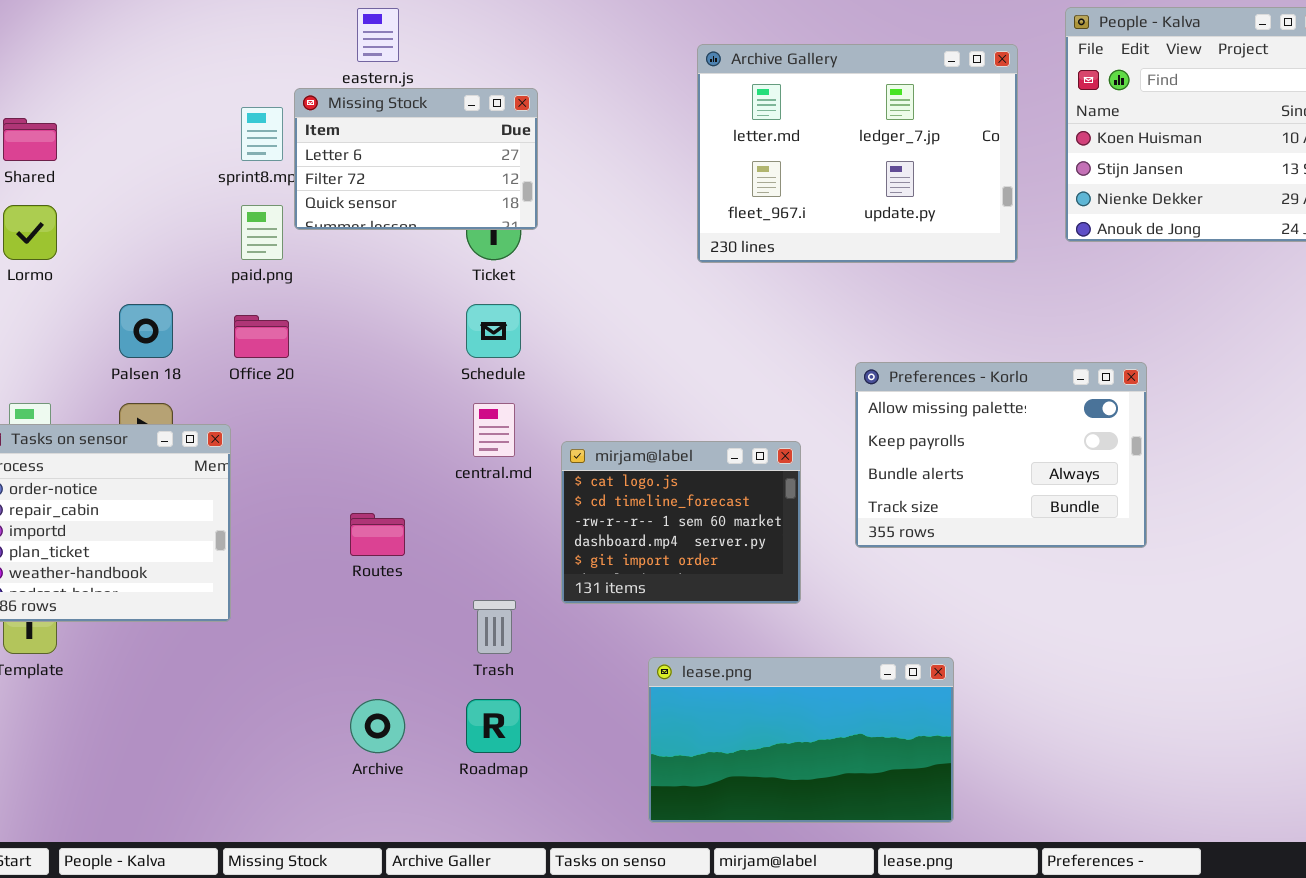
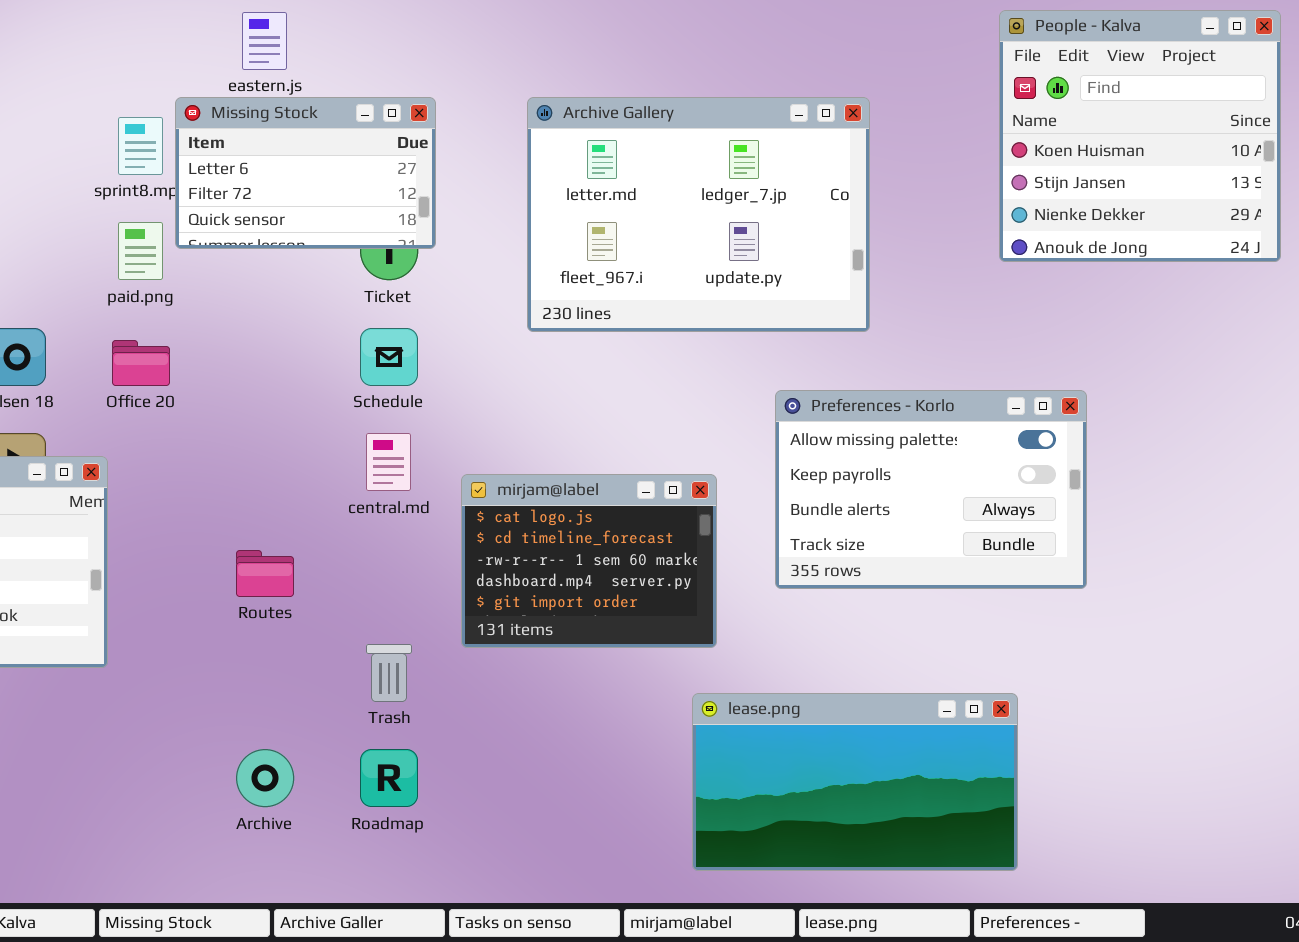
Archive Gallery: [697,44,1018,263] -> [527,97,870,332], moved
lease.png: [648,657,954,823] -> [692,693,1018,871], moved

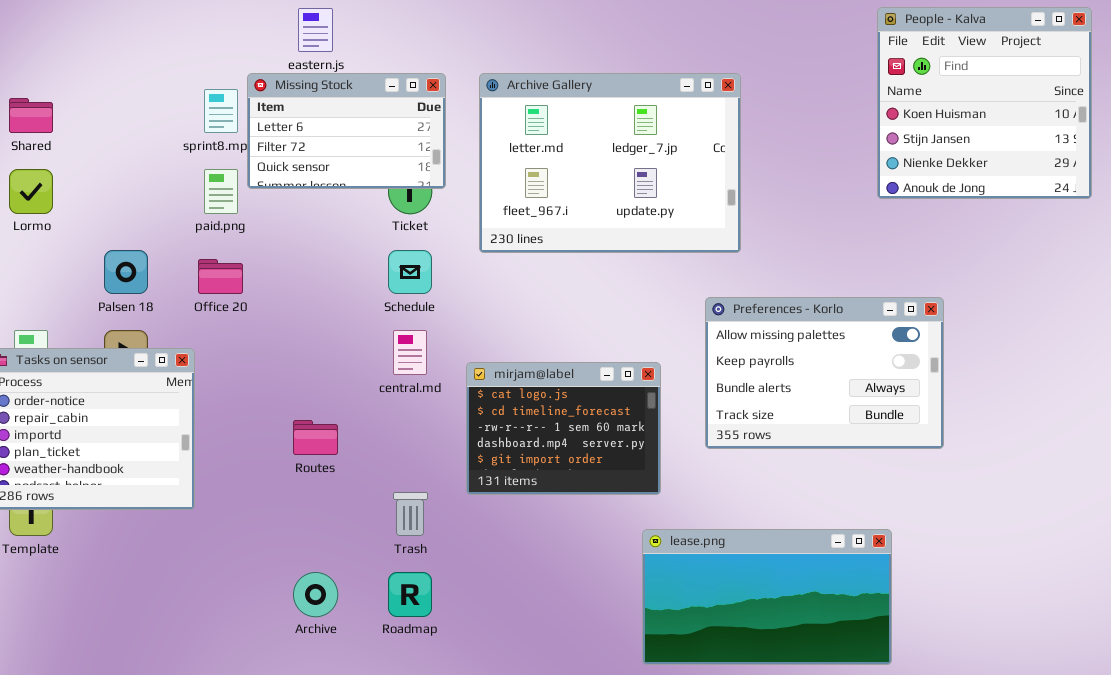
Archive Gallery: [527,97,870,332] -> [479,73,741,253], moved

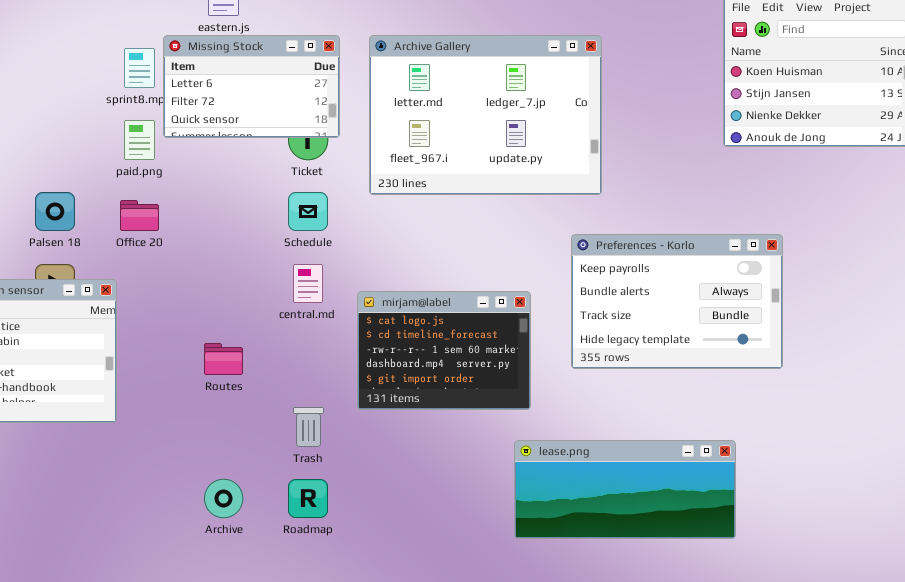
Preferences - Korlo: [705,297,944,449] -> [571,234,783,369], scrolled down 1 row
lease.png: [642,529,892,665] -> [514,440,736,539], resized

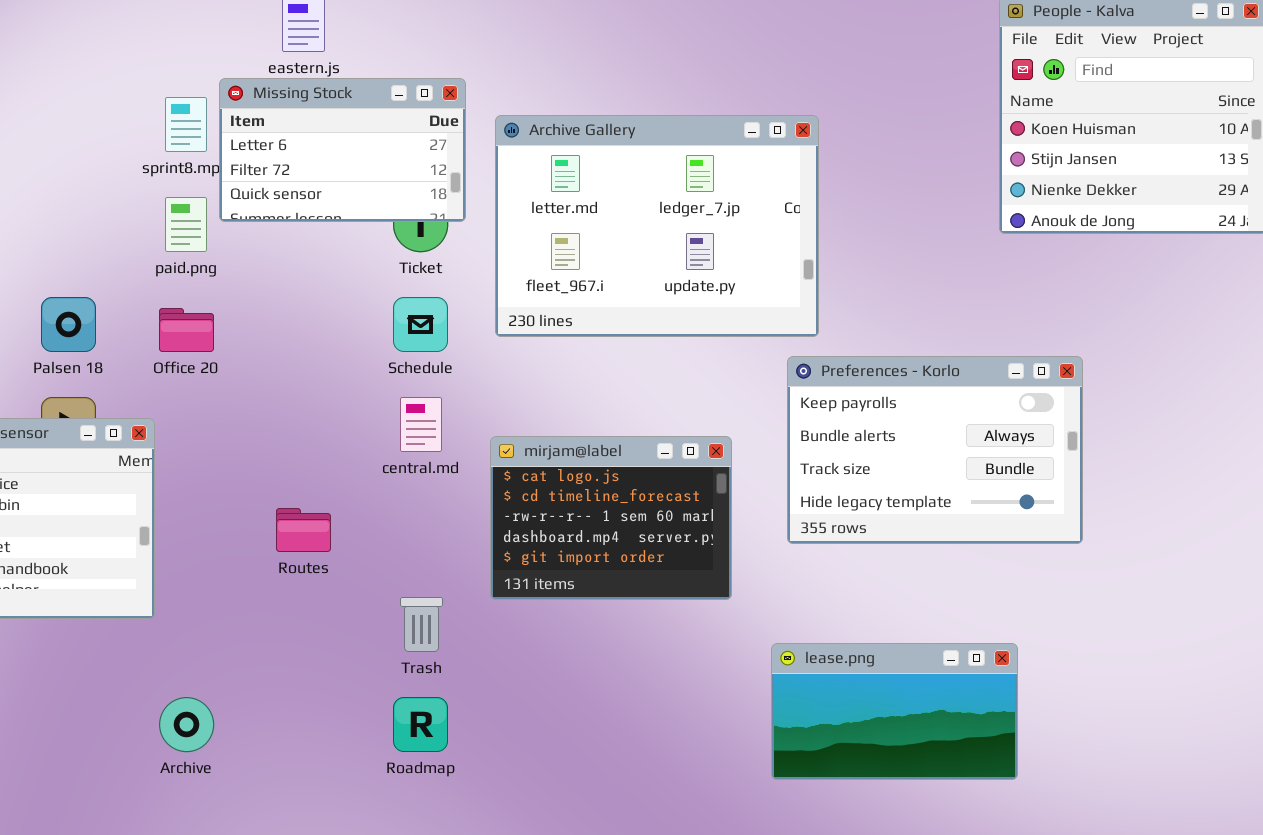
Archive Gallery: [369,35,602,195] -> [495,115,819,337], moved
lease.png: [514,440,736,539] -> [771,643,1018,780], resized
Archive: [204,479,243,518] -> [159,697,214,752], moved

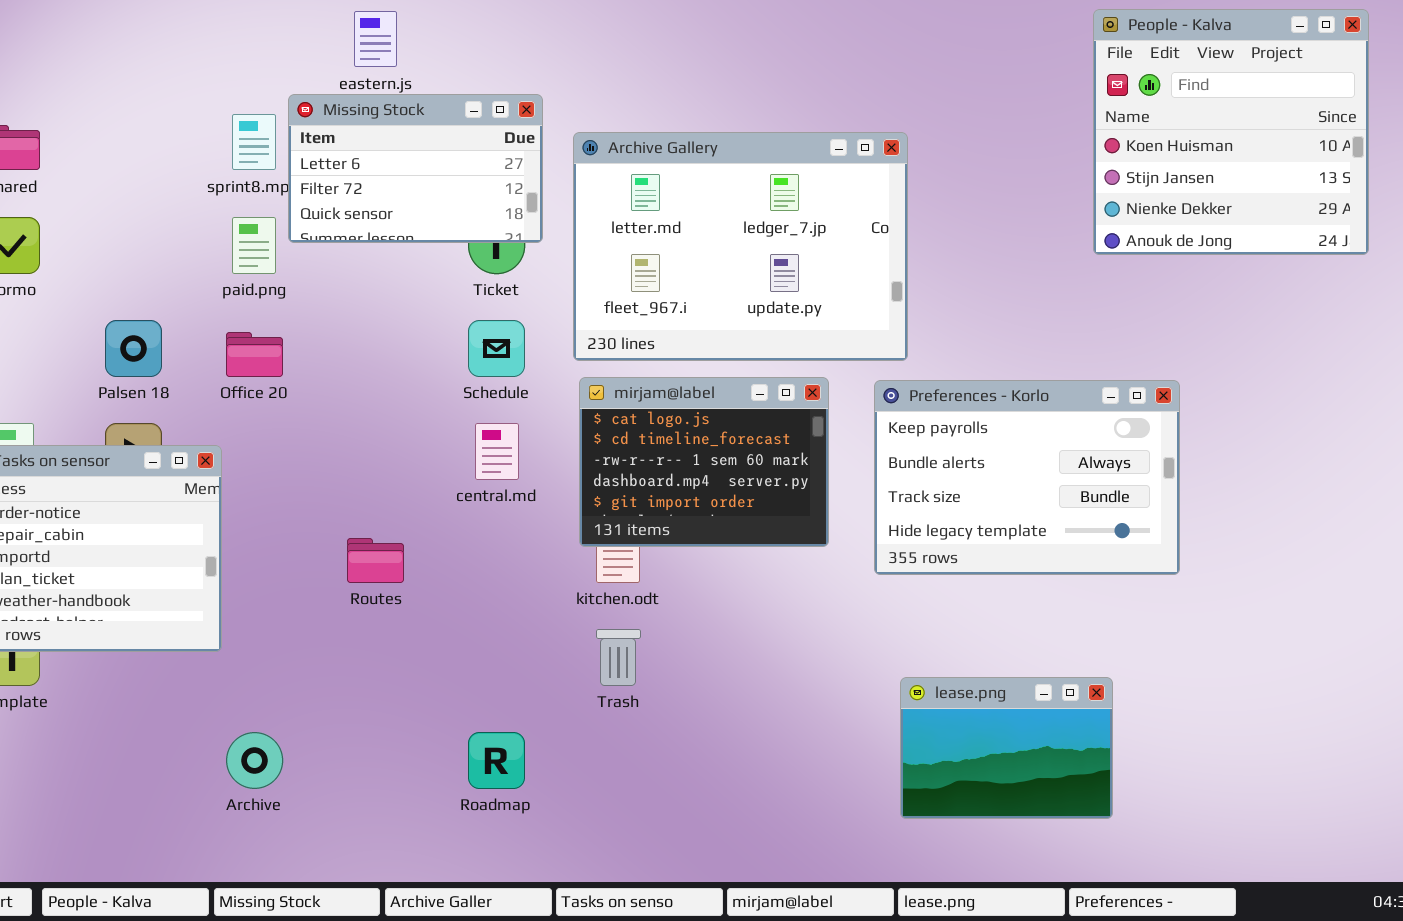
mirjam@label: [490,436,732,600] -> [579,377,829,547], moved
Trash: [400,597,443,652] -> [596,629,641,686], moved
lease.png: [771,643,1018,780] -> [900,677,1113,819], resized

